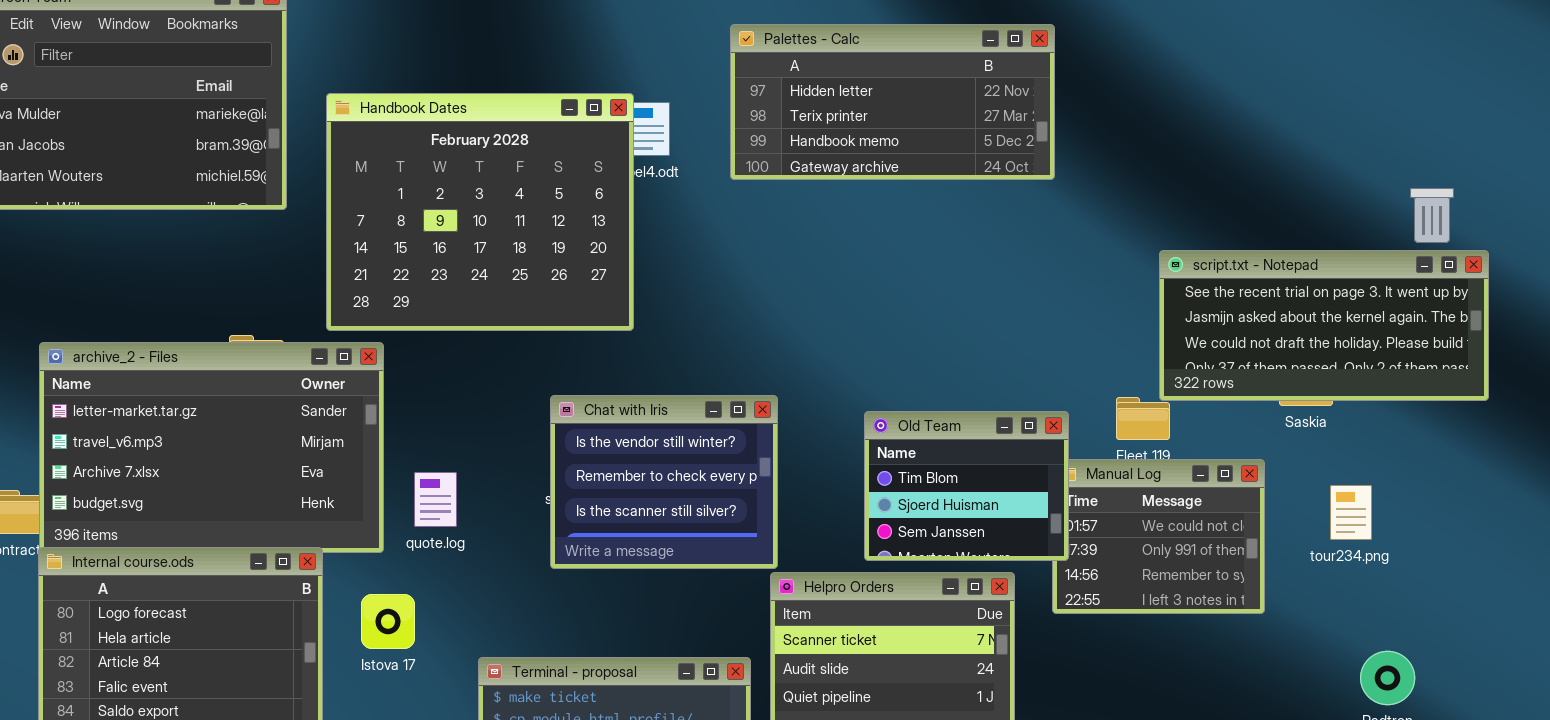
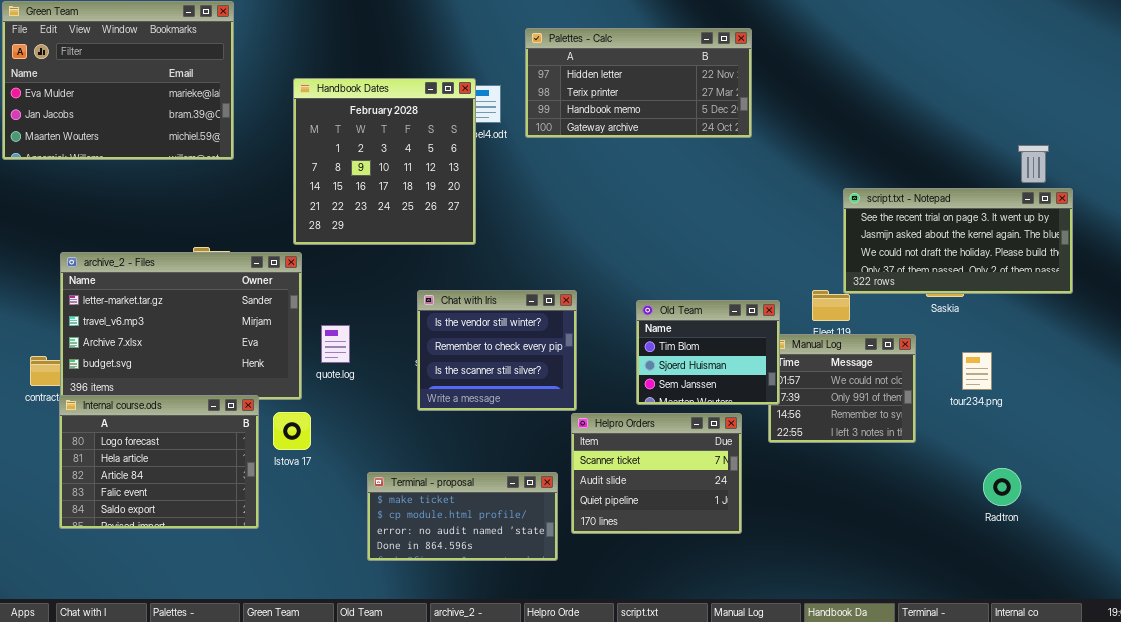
Palettes - Calc: [730,24,1055,180] -> [525,28,752,138], moved
Handbook Dates: [326,93,634,331] -> [293,78,476,245], resized
quote.log: [414,472,457,527] -> [321,325,350,363], moved
Istova 17: [361,594,415,649] -> [273,412,311,450], moved

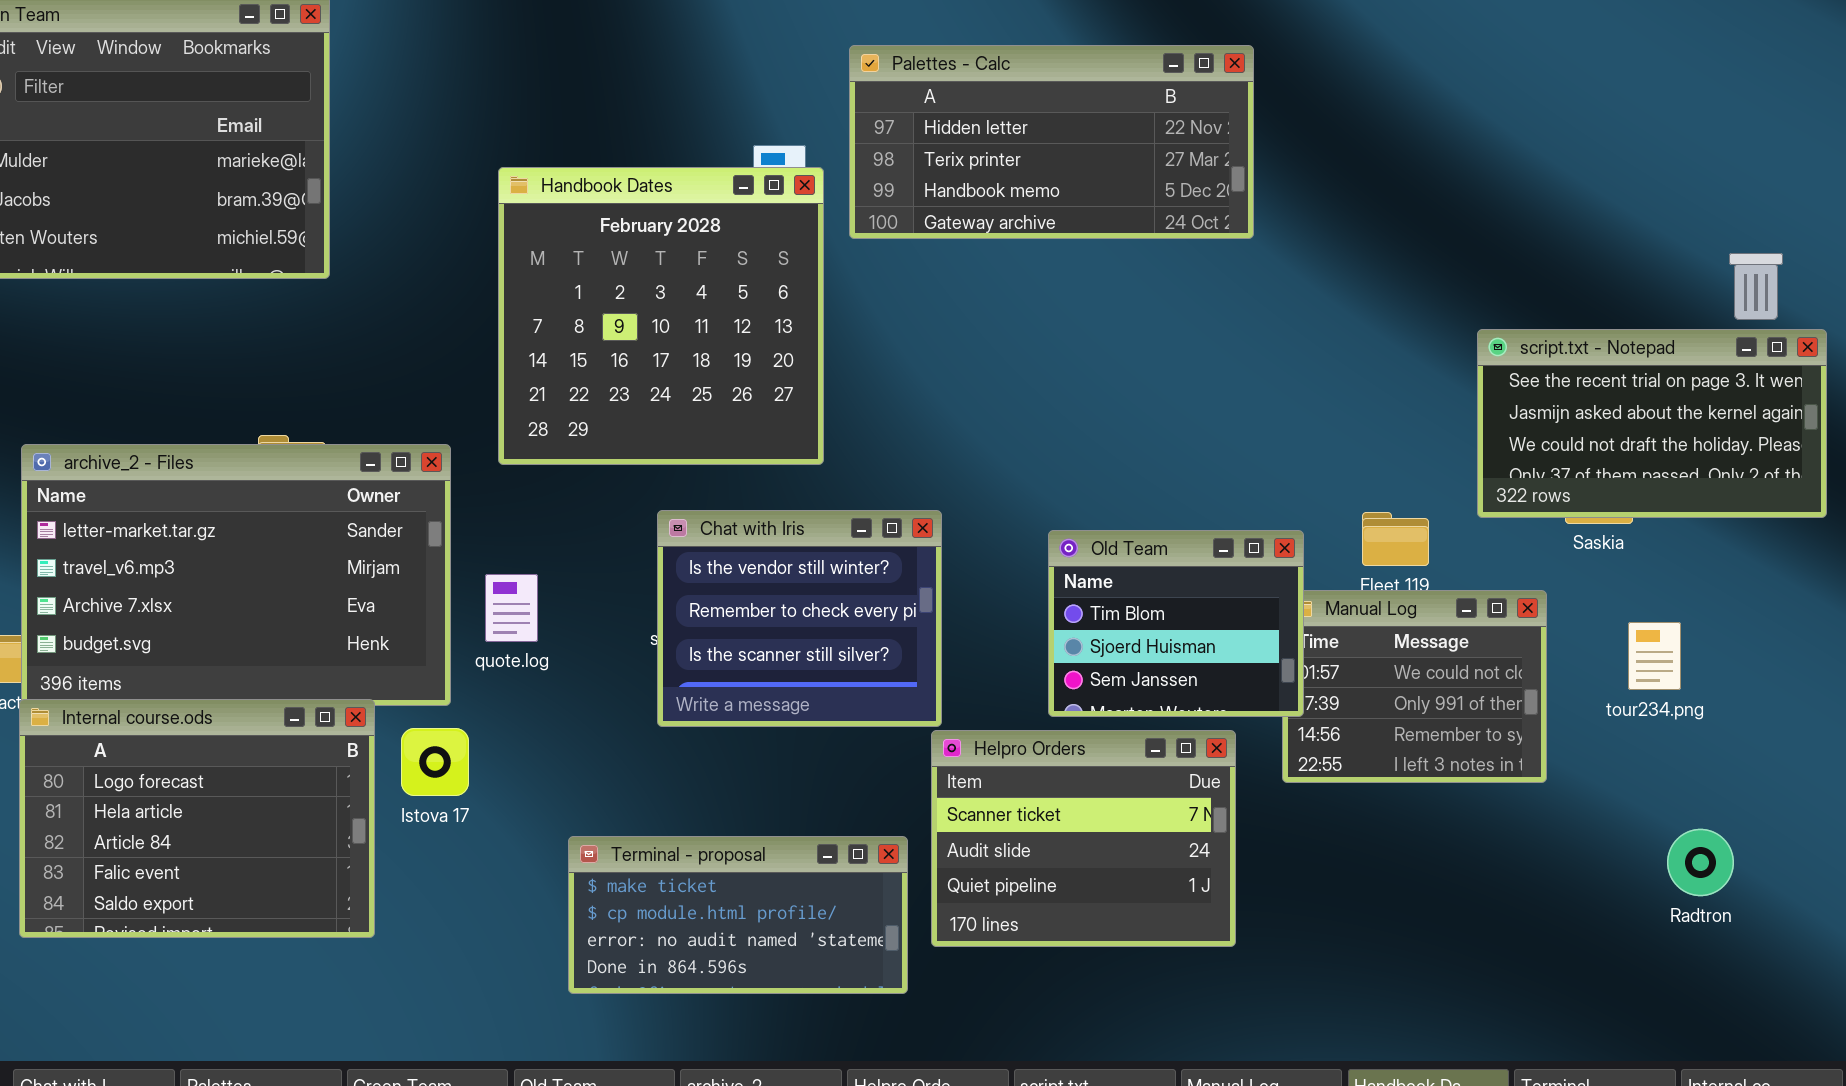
Handbook Dates: [293,78,476,245] -> [498,167,824,465], moved
script.txt - Notepad: [843,188,1073,294] -> [1477,329,1827,518], resized

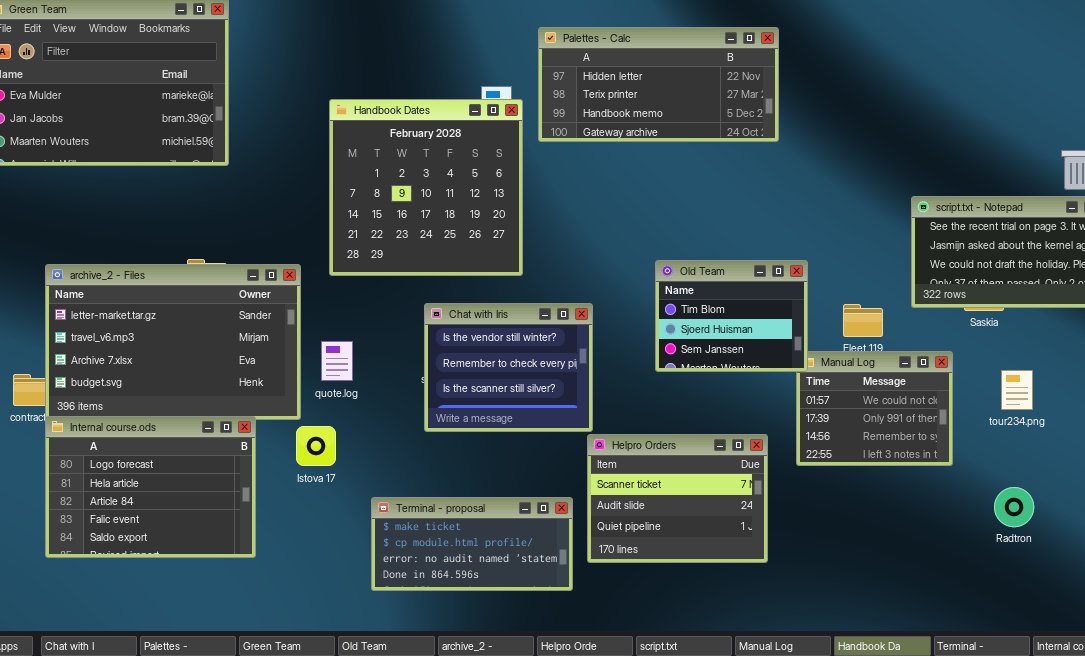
Old Team: [1048,530,1304,717] -> [655,260,808,372], moved
Istova 17: [401,728,469,796] -> [296,426,336,466], moved
Radtron: [1667,829,1734,896] -> [994,487,1034,527], moved

